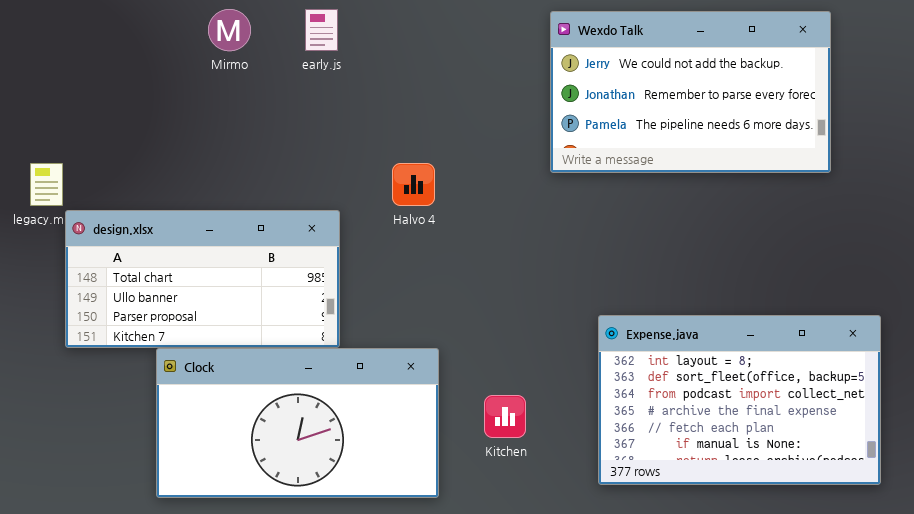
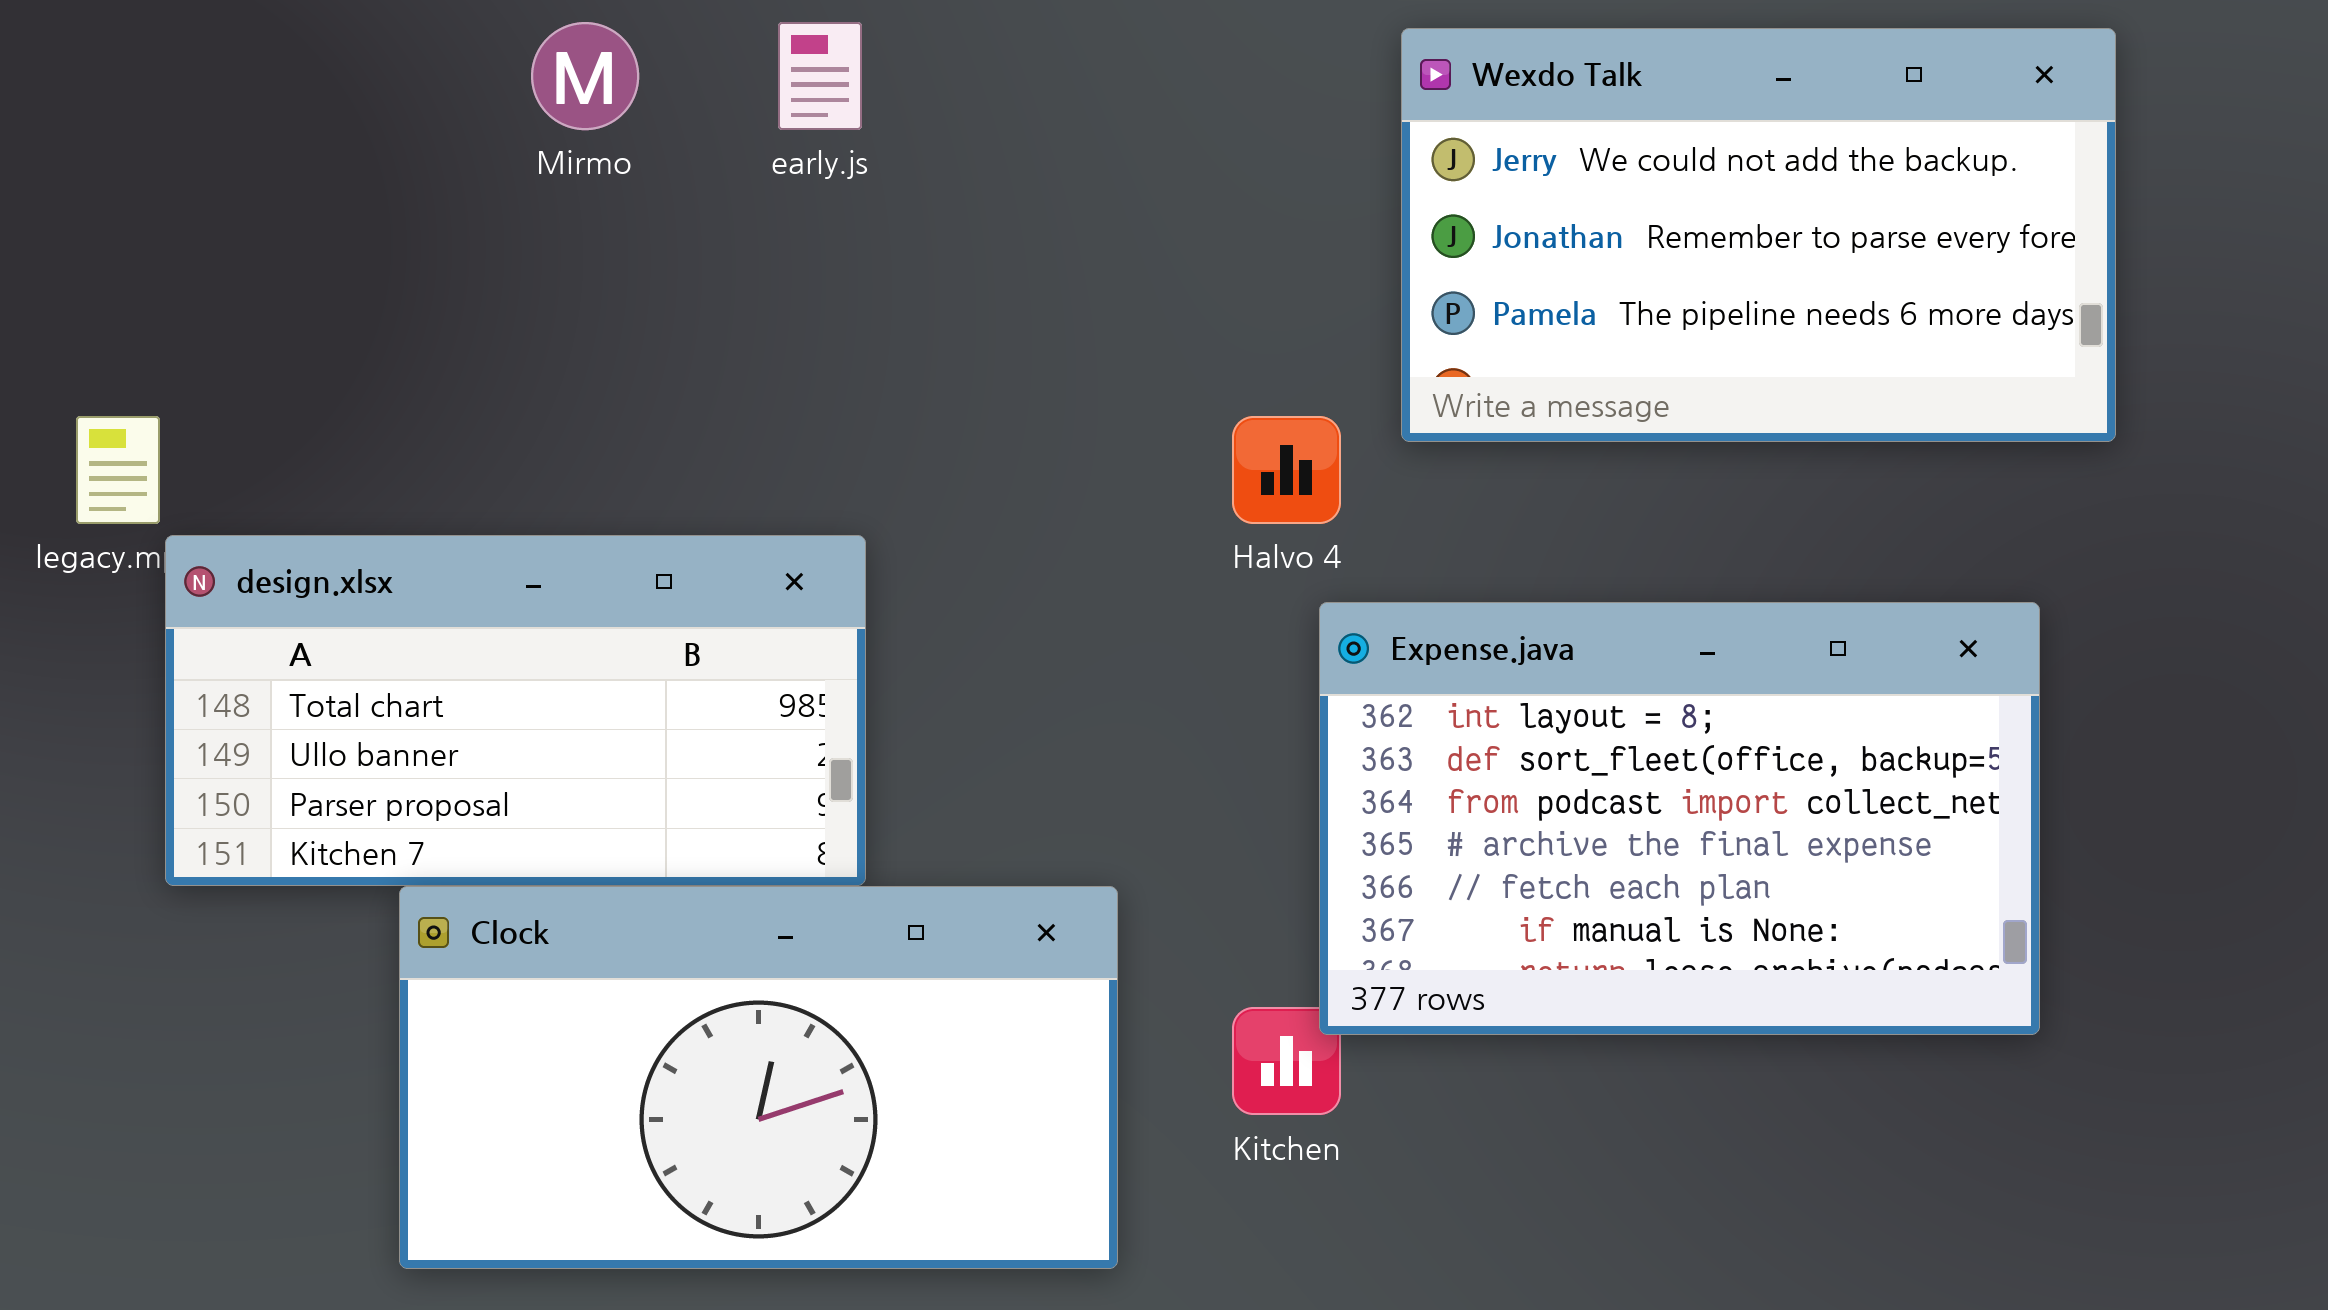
Halvo 4: [392,163,435,206] -> [1232,416,1341,524], moved
Expense.java: [598,315,881,485] -> [1319,602,2040,1035], moved

